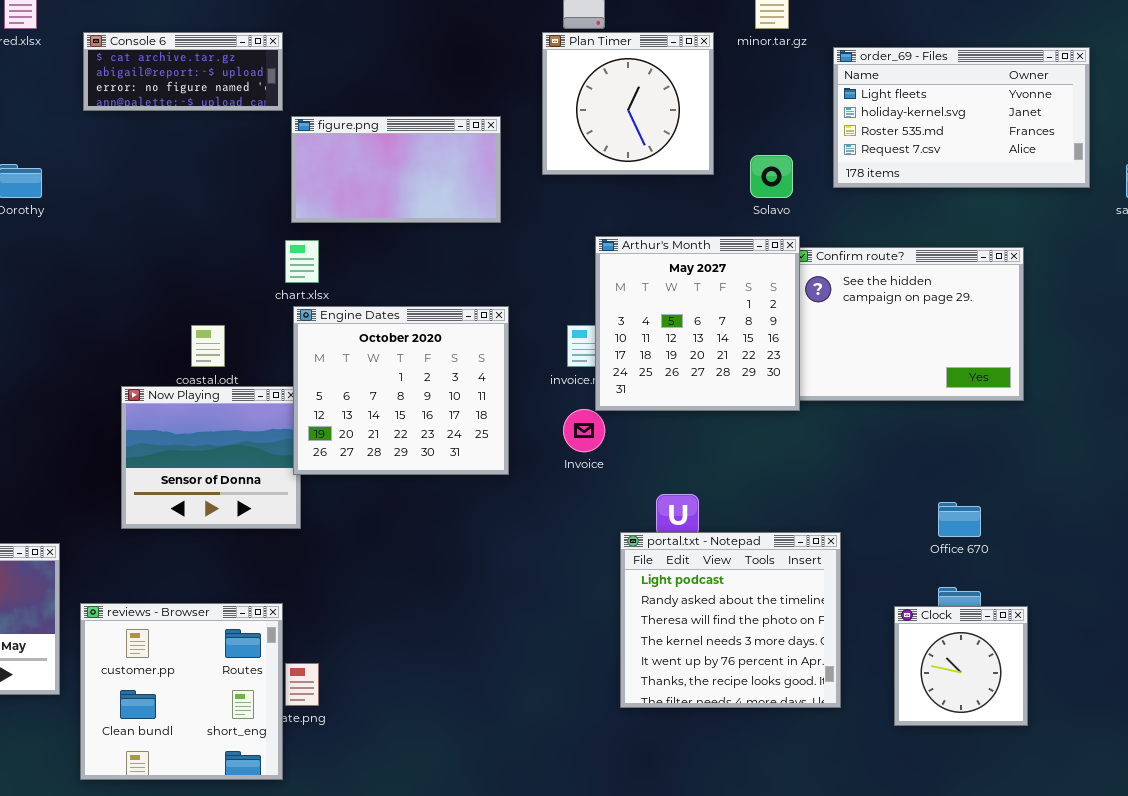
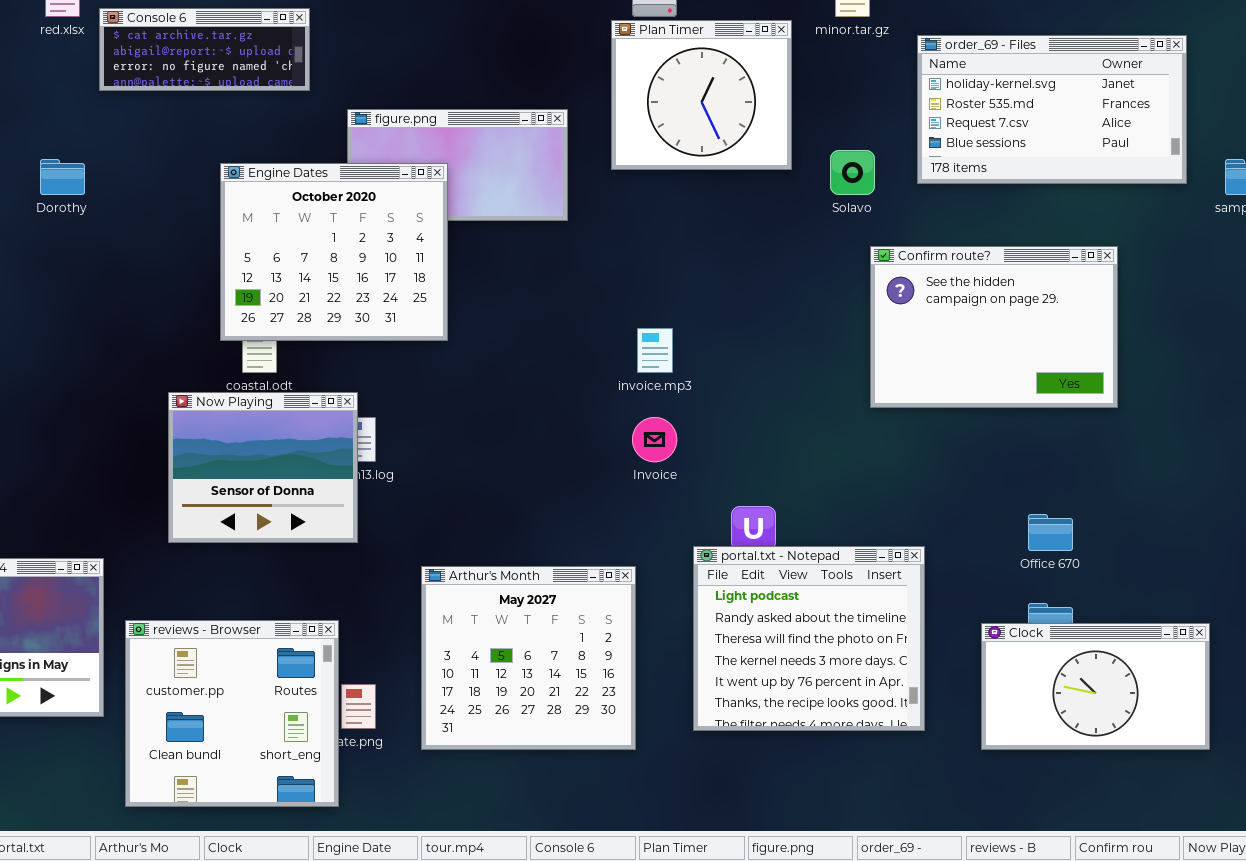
Console 6: [83,32,283,111] -> [99,8,310,91], moved
order_69 - Files: [833,47,1090,188] -> [917,35,1187,184], scrolled down 1 row
Arthur's Month: [595,236,800,411] -> [421,566,636,750], moved
Engine Dates: [293,306,509,475] -> [220,163,448,341], moved
Clock: [894,606,1028,726] -> [981,623,1210,750], resized

